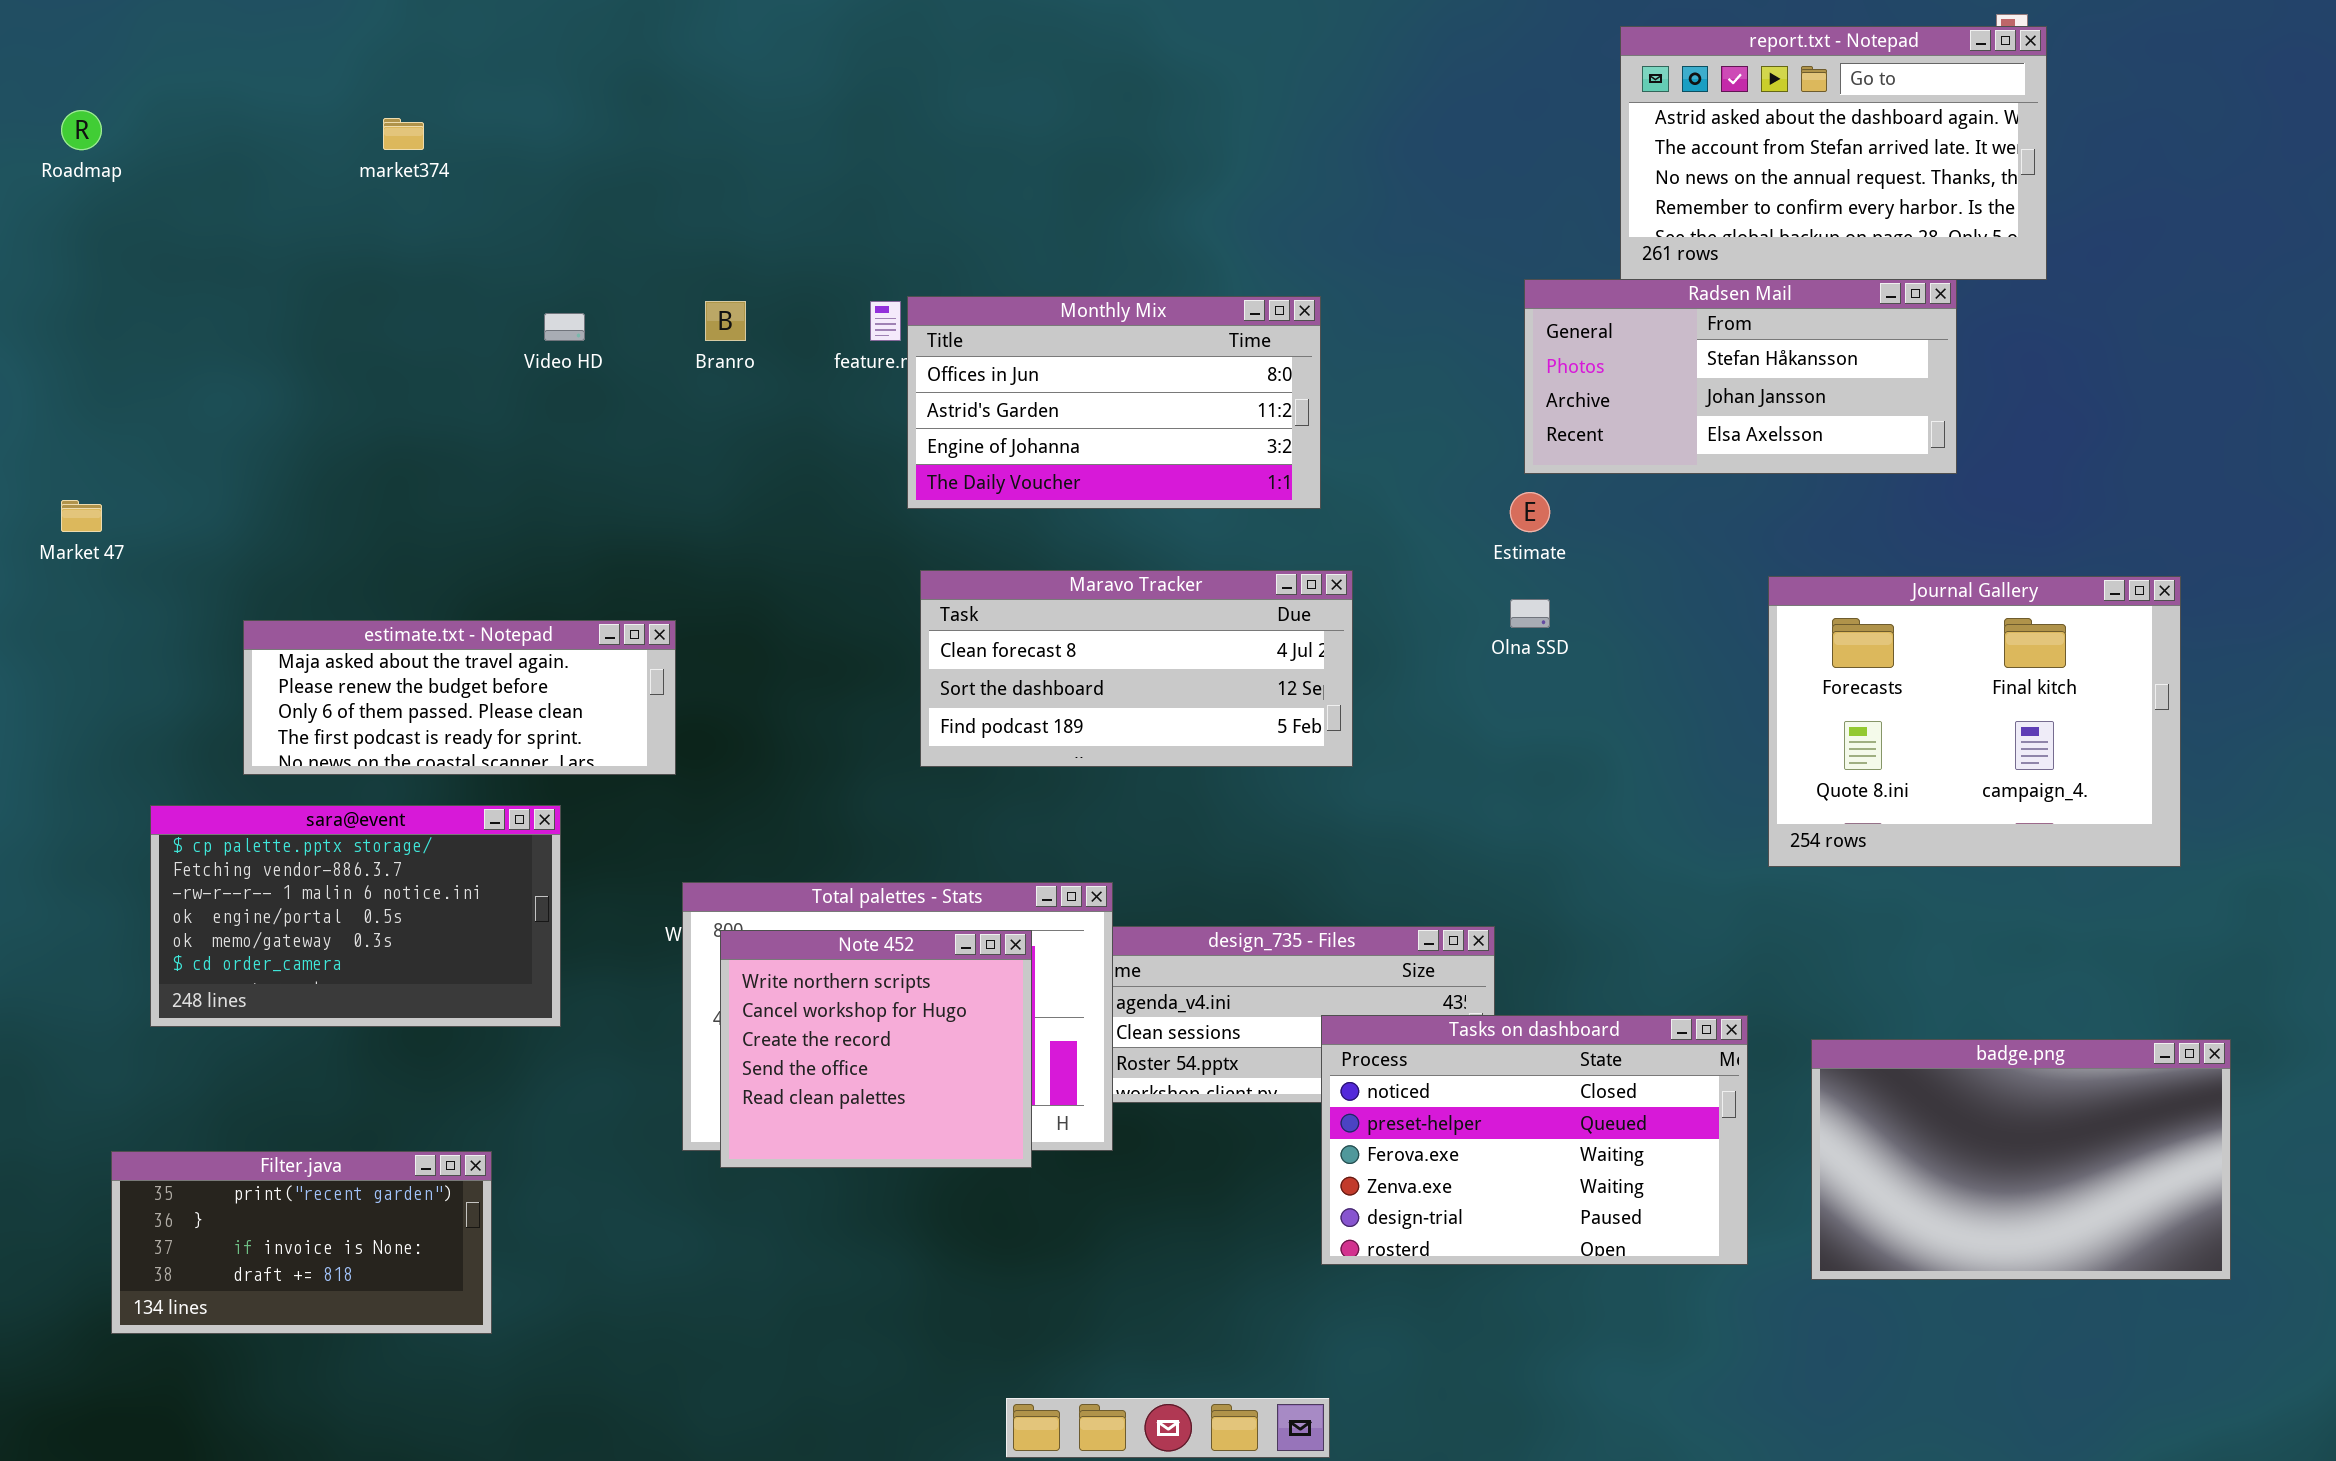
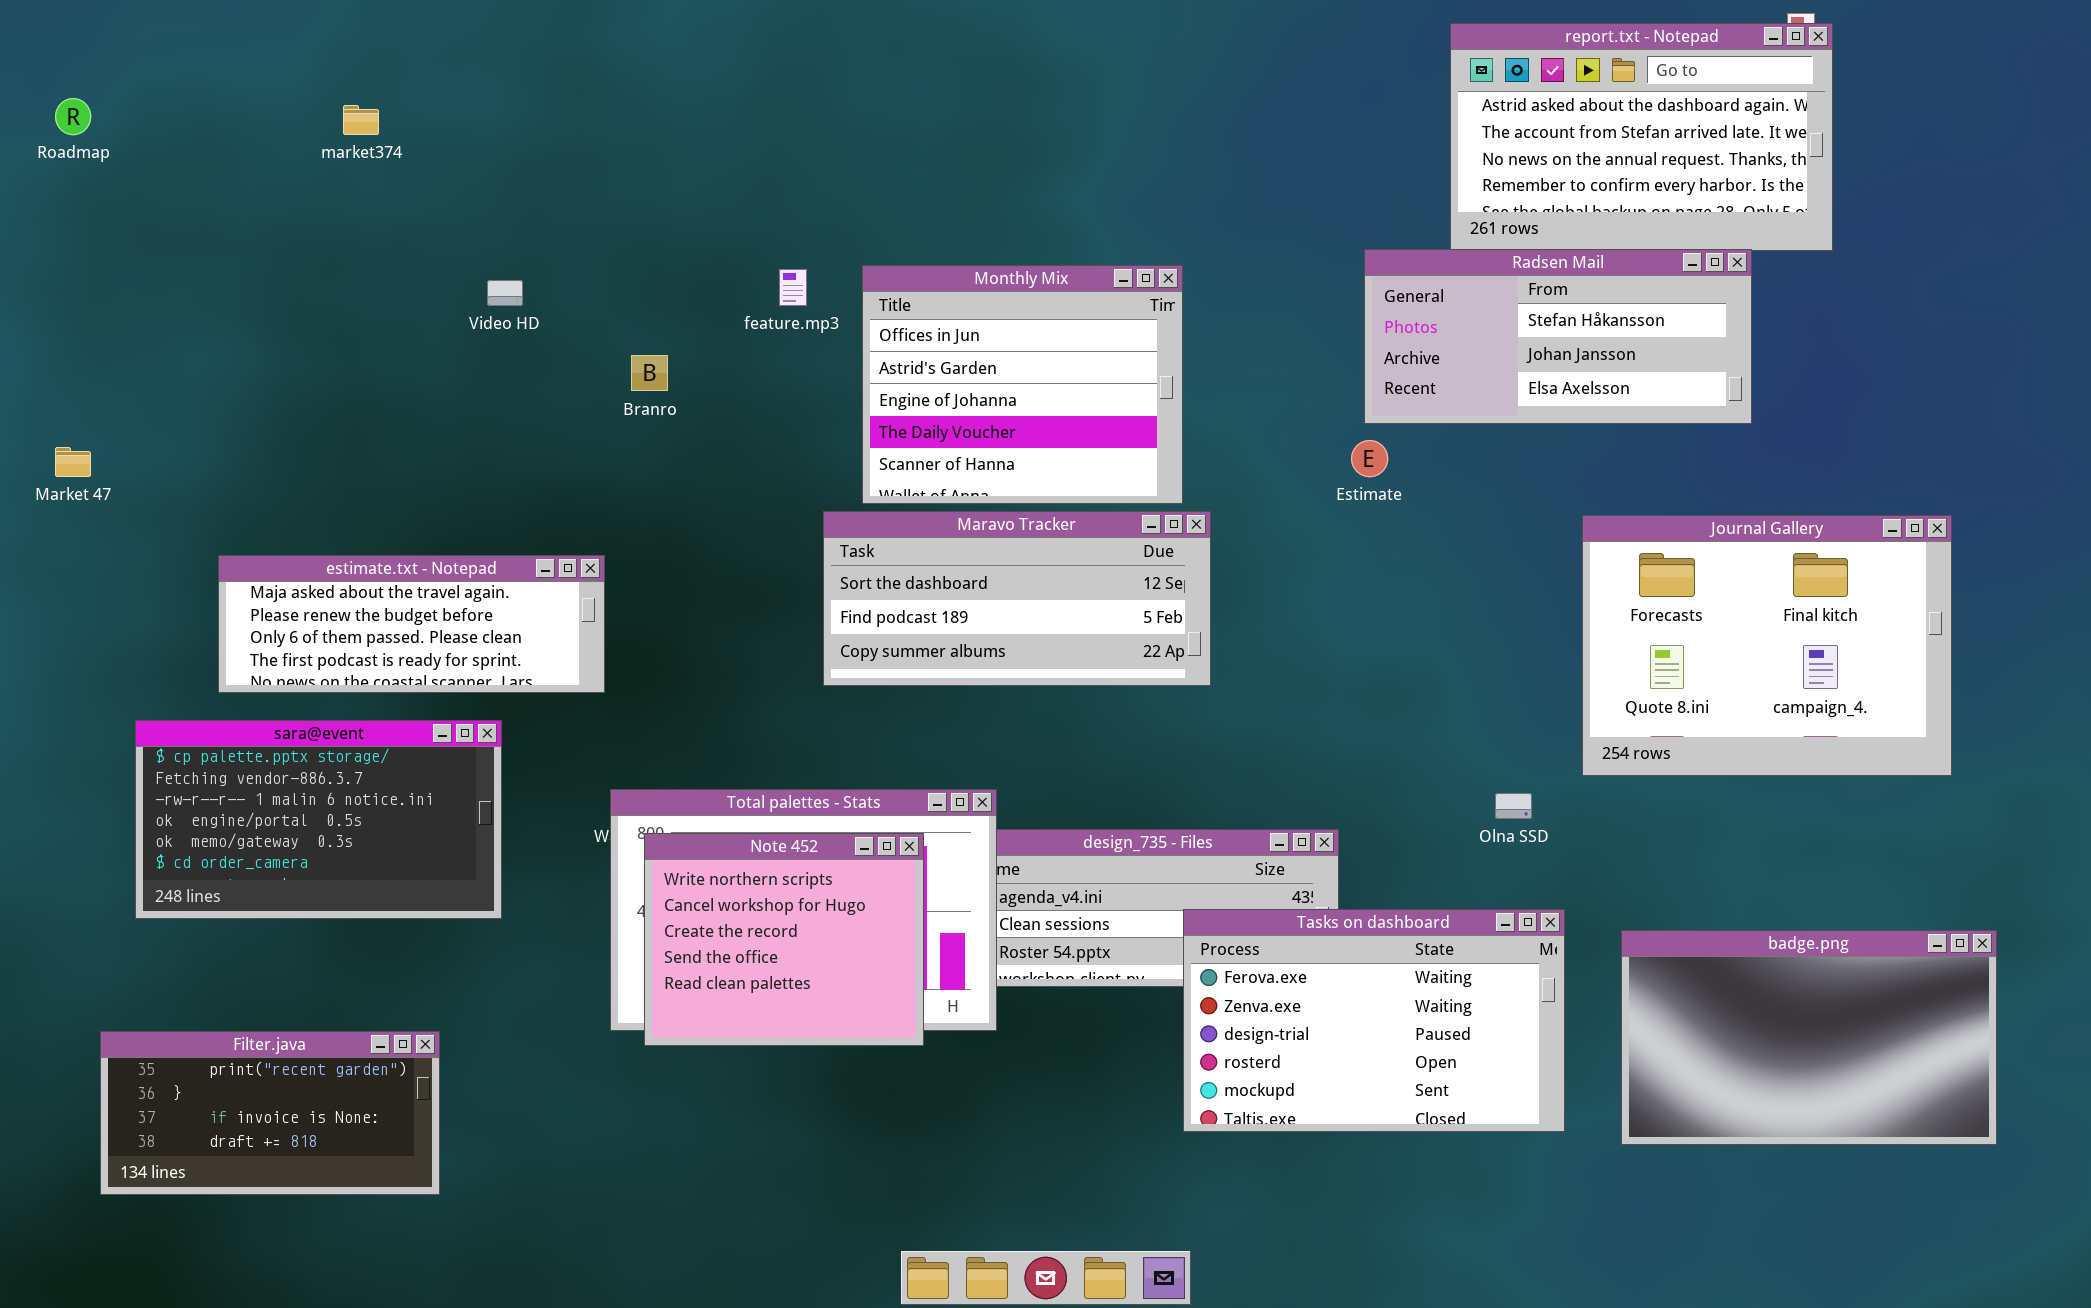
Monthly Mix: [907,296,1321,509] -> [862,265,1183,504], resized
Branro: [705,301,746,341] -> [631,355,668,391], moved
Maravo Tracker: [920,570,1353,767] -> [823,511,1211,686], scrolled down 1 row
Olna SSD: [1510,599,1550,628] -> [1495,793,1532,819], moved
Tasks on dashboard: [1321,1015,1748,1265] -> [1183,909,1565,1132], scrolled down 2 rows

